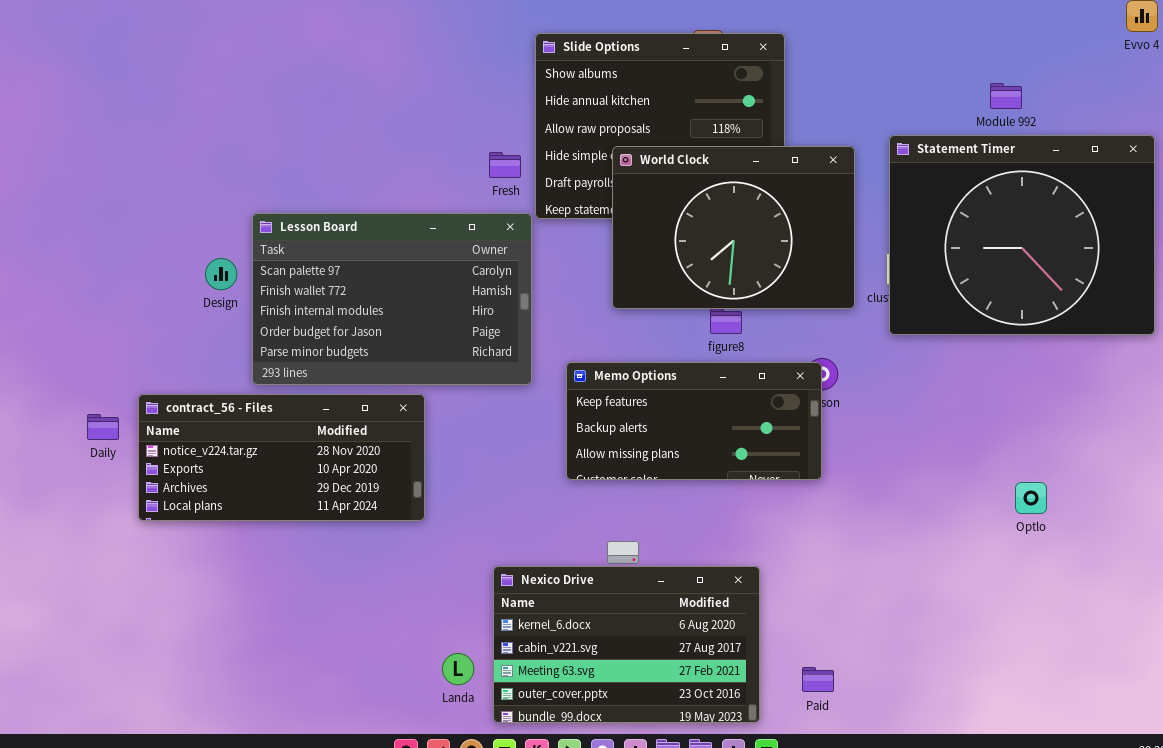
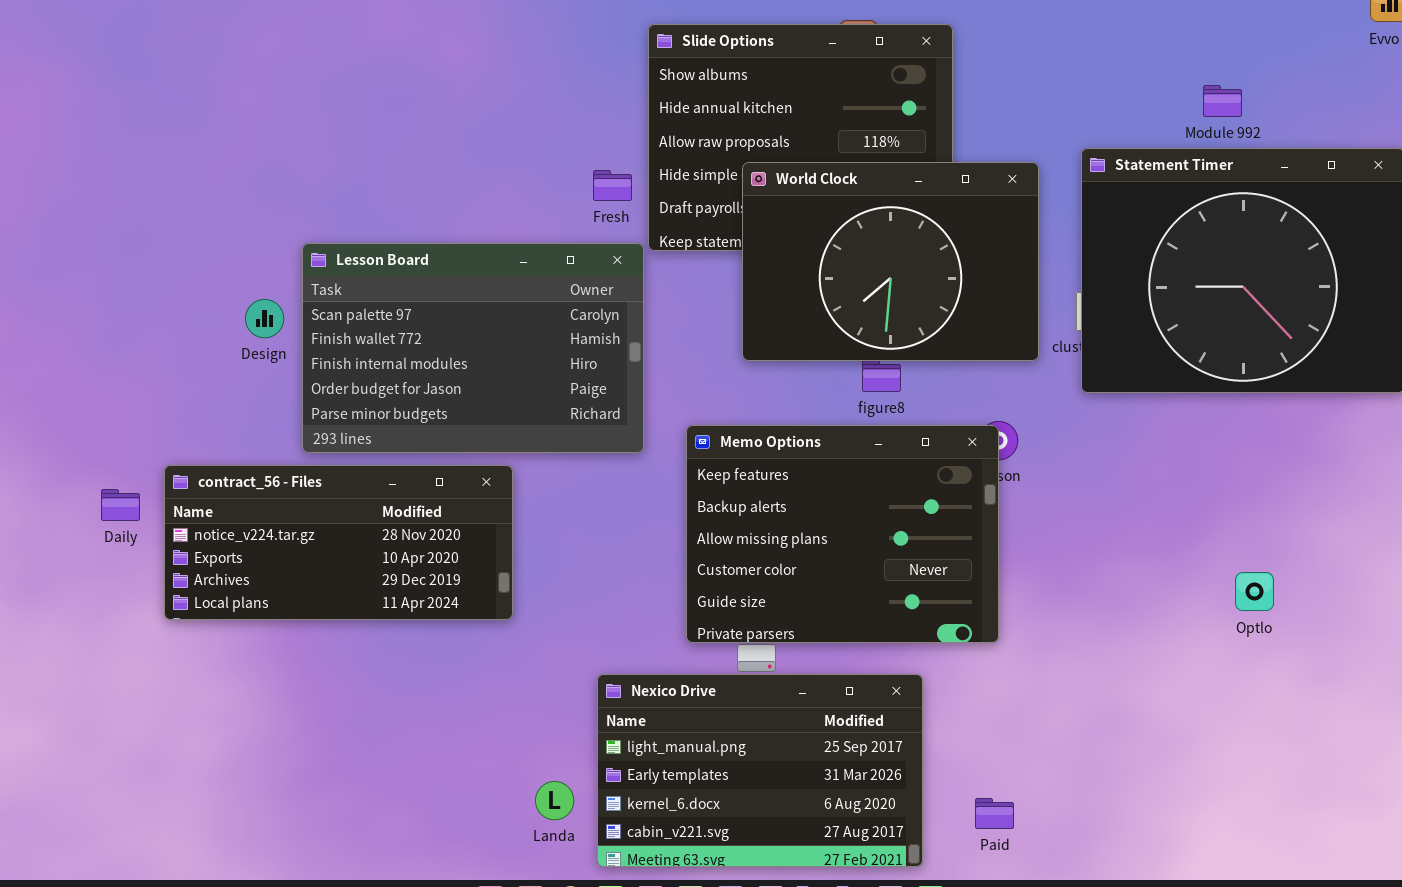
Memo Options: [566,362,822,480] -> [686,425,999,643], resized
Nexico Drive: [493,566,760,723] -> [597,674,923,867], scrolled up 2 rows

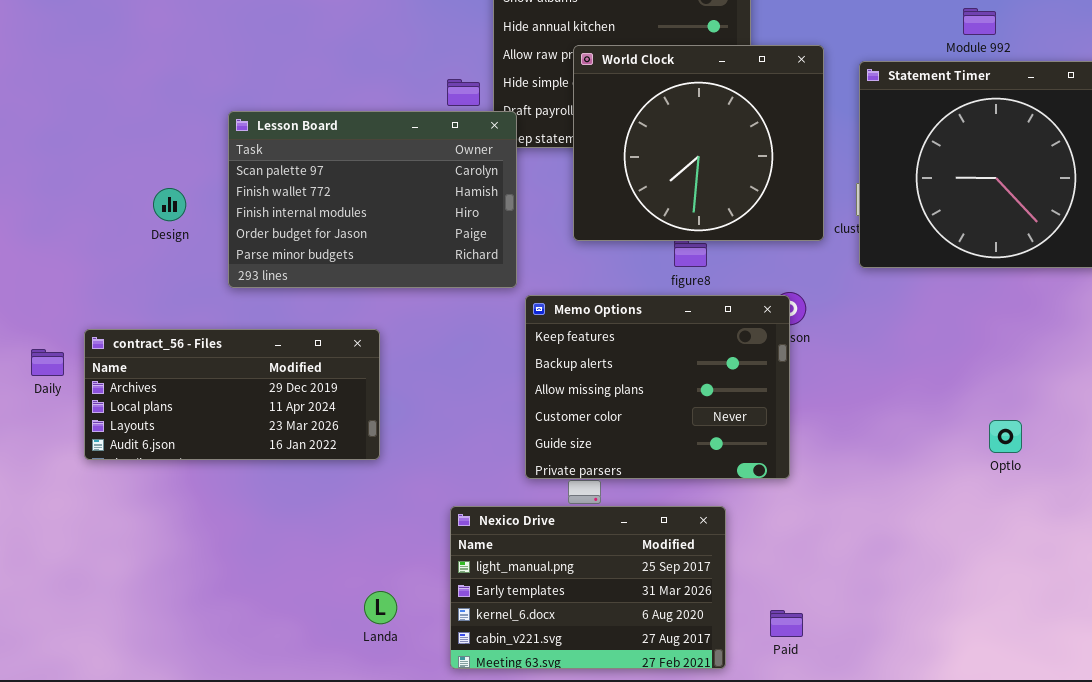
World Clock: [742,162,1039,361] -> [573,45,824,241], resized
Lesson Board: [302,243,644,453] -> [228,111,517,288], moved
contract_56 - Files: [164,465,513,620] -> [84,329,380,460], scrolled down 2 rows
Landa: [535,781,574,820] -> [364,591,397,624], moved

